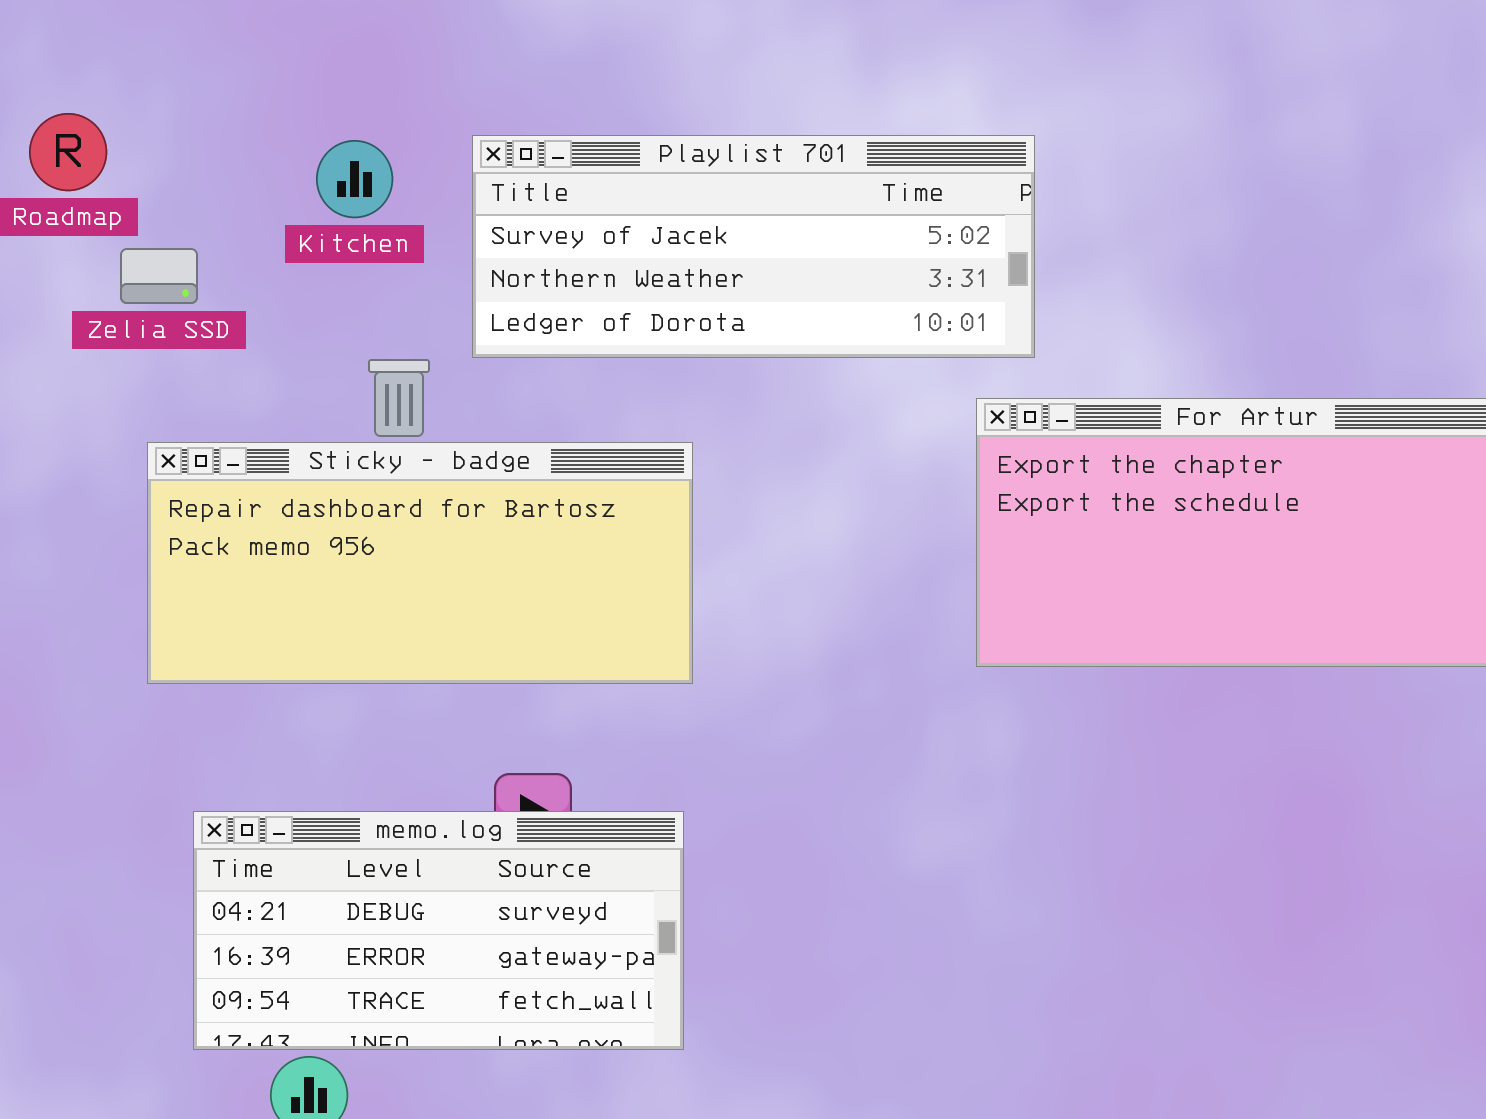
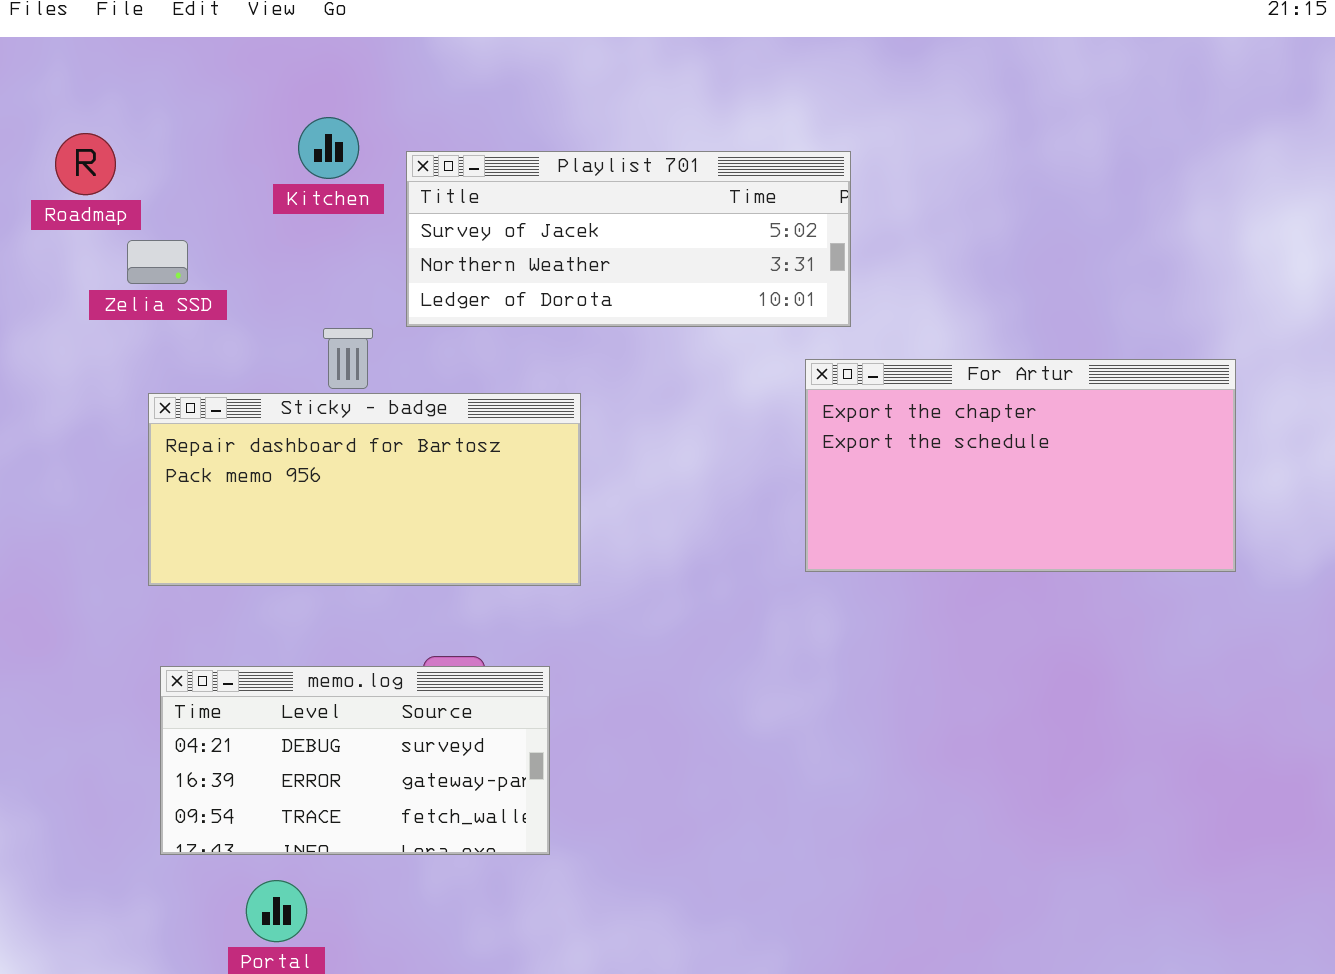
Kitchen: [316,140,393,218] -> [298,117,359,179], moved
memo.log: [193,811,684,1050] -> [160,666,550,855], moved

